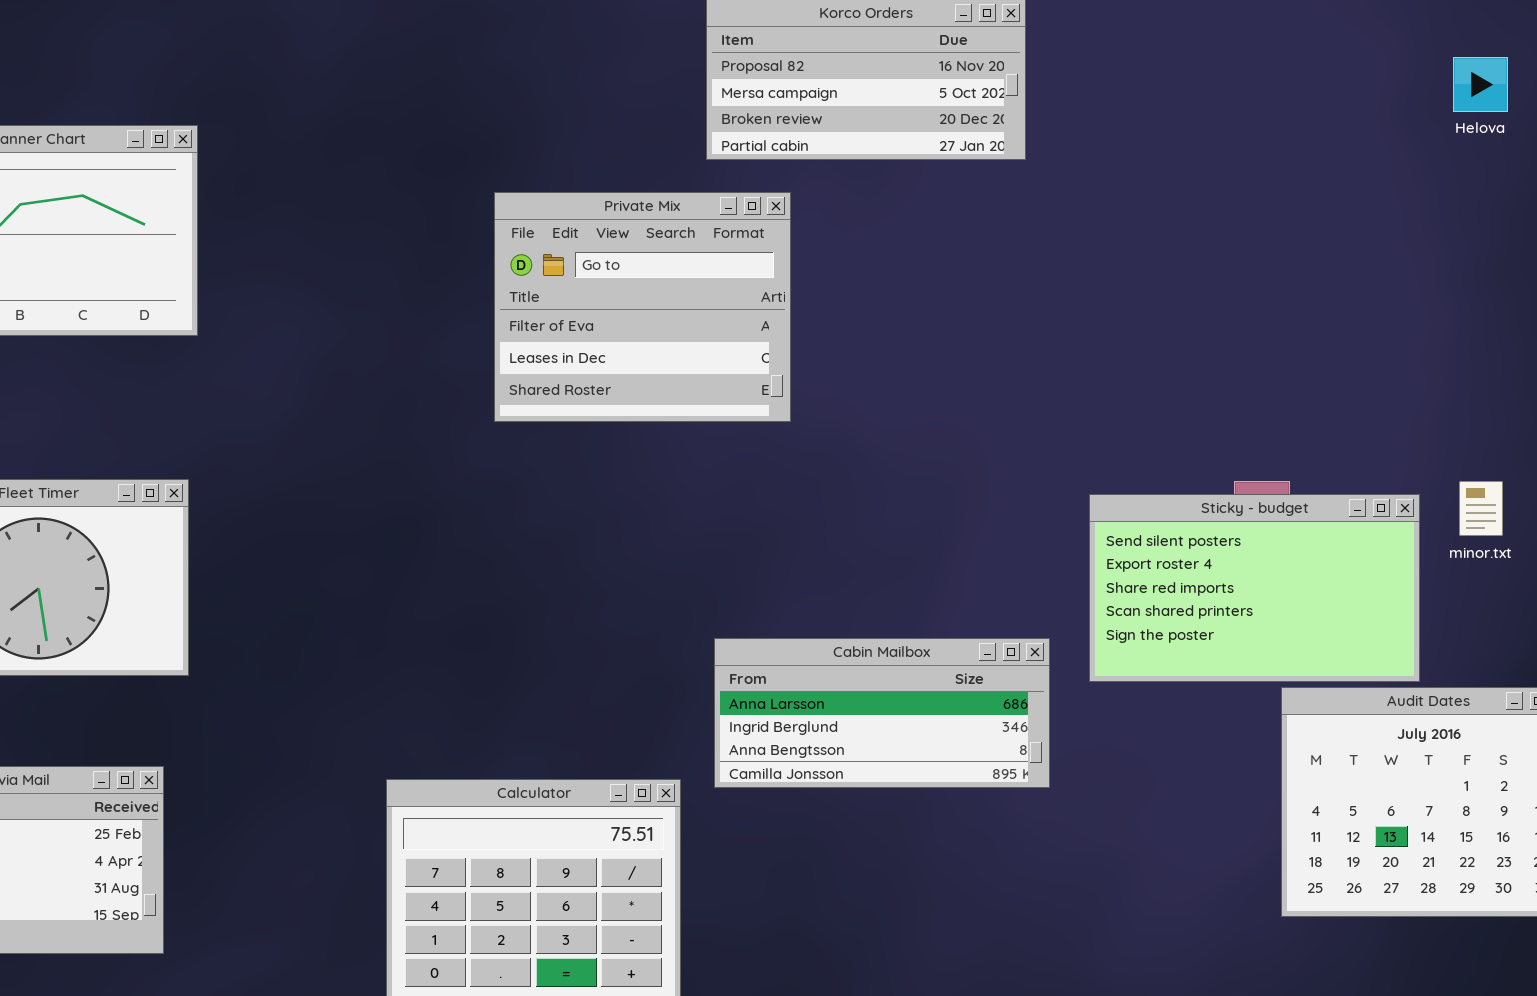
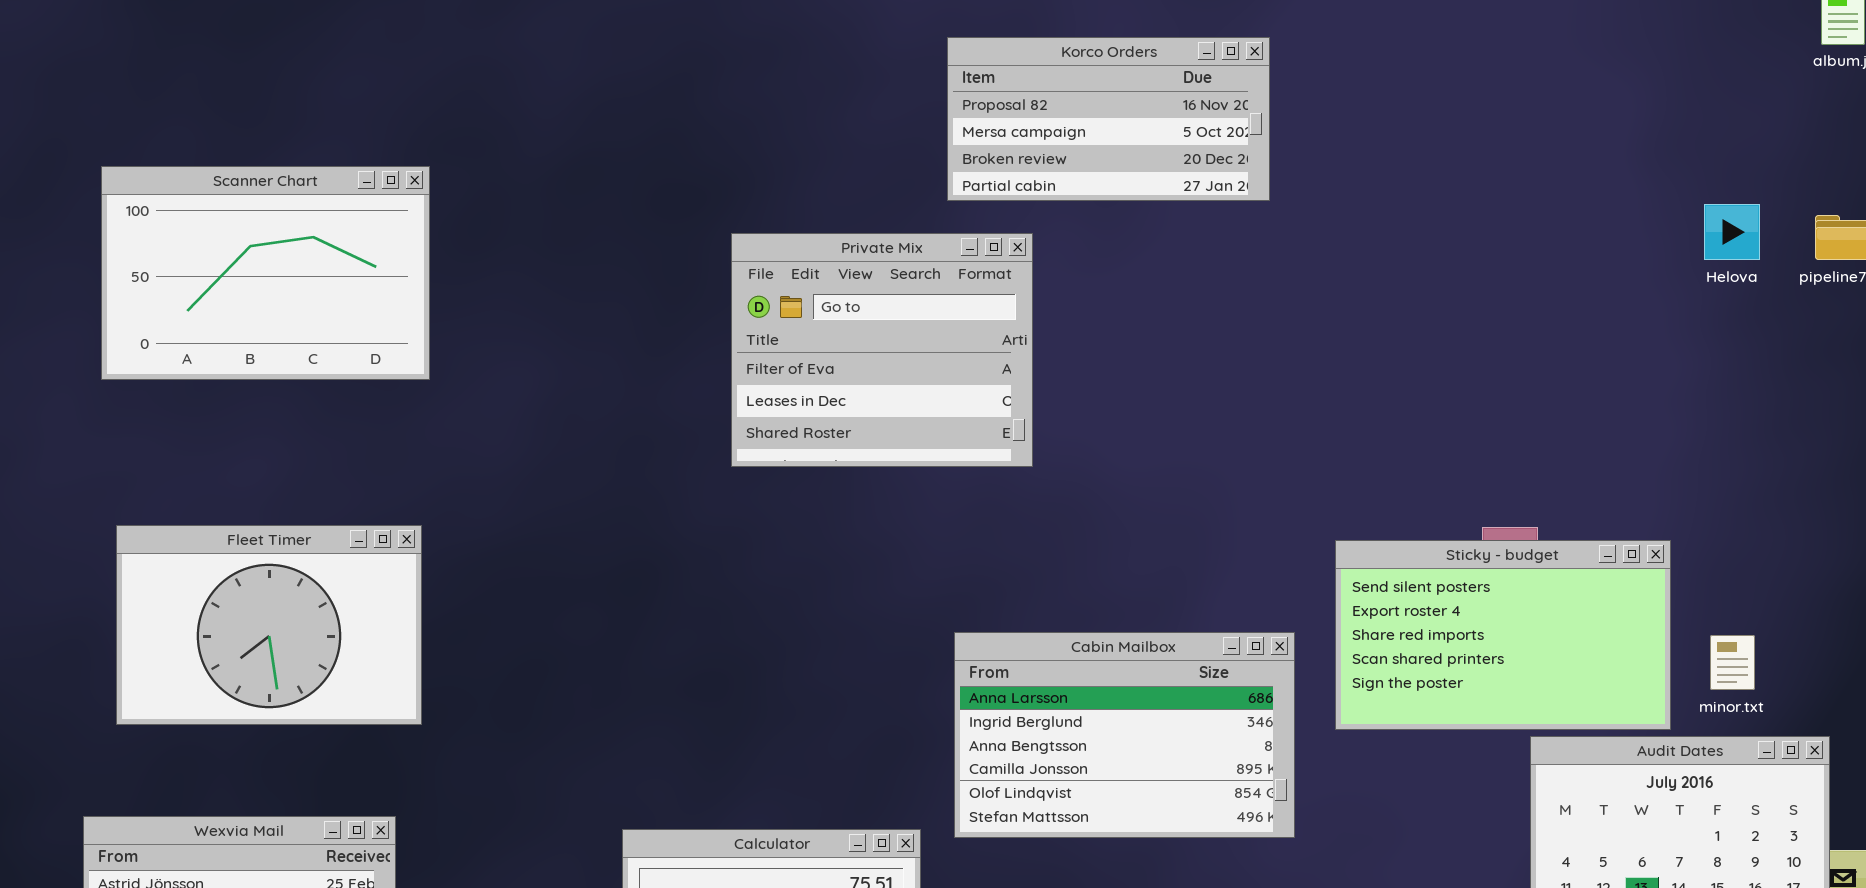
Helova: [1453,57,1508,112] -> [1704,204,1760,260], moved
minor.txt: [1459,481,1503,536] -> [1710,635,1755,690], moved
Cabin Mailbox: [714,638,1050,788] -> [954,632,1295,838], resized

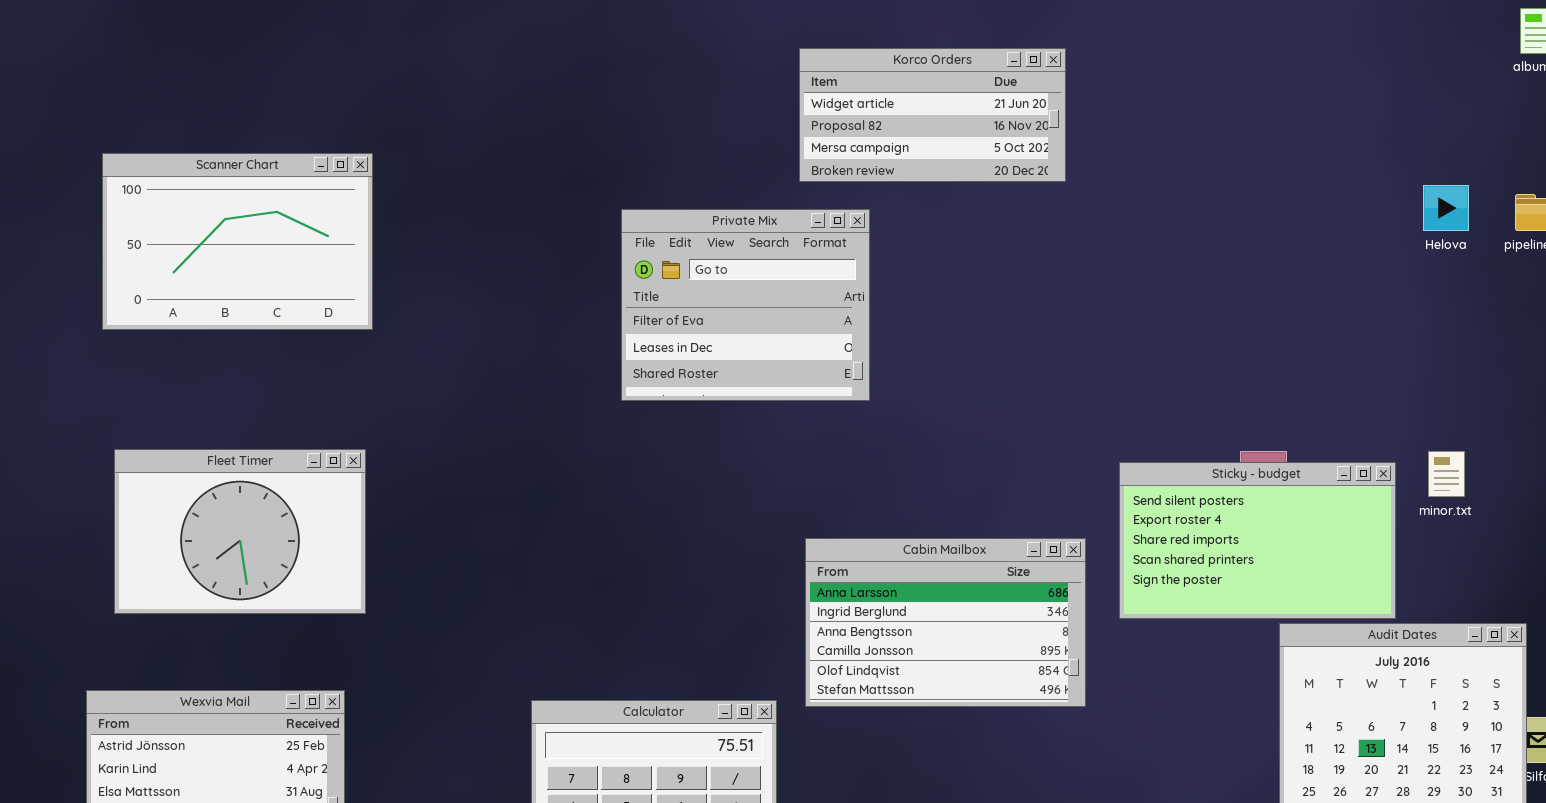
Korco Orders: [947,37,1270,201] -> [799,48,1066,182], scrolled up 1 row
minor.txt: [1710,635,1755,690] -> [1428,451,1465,497], moved

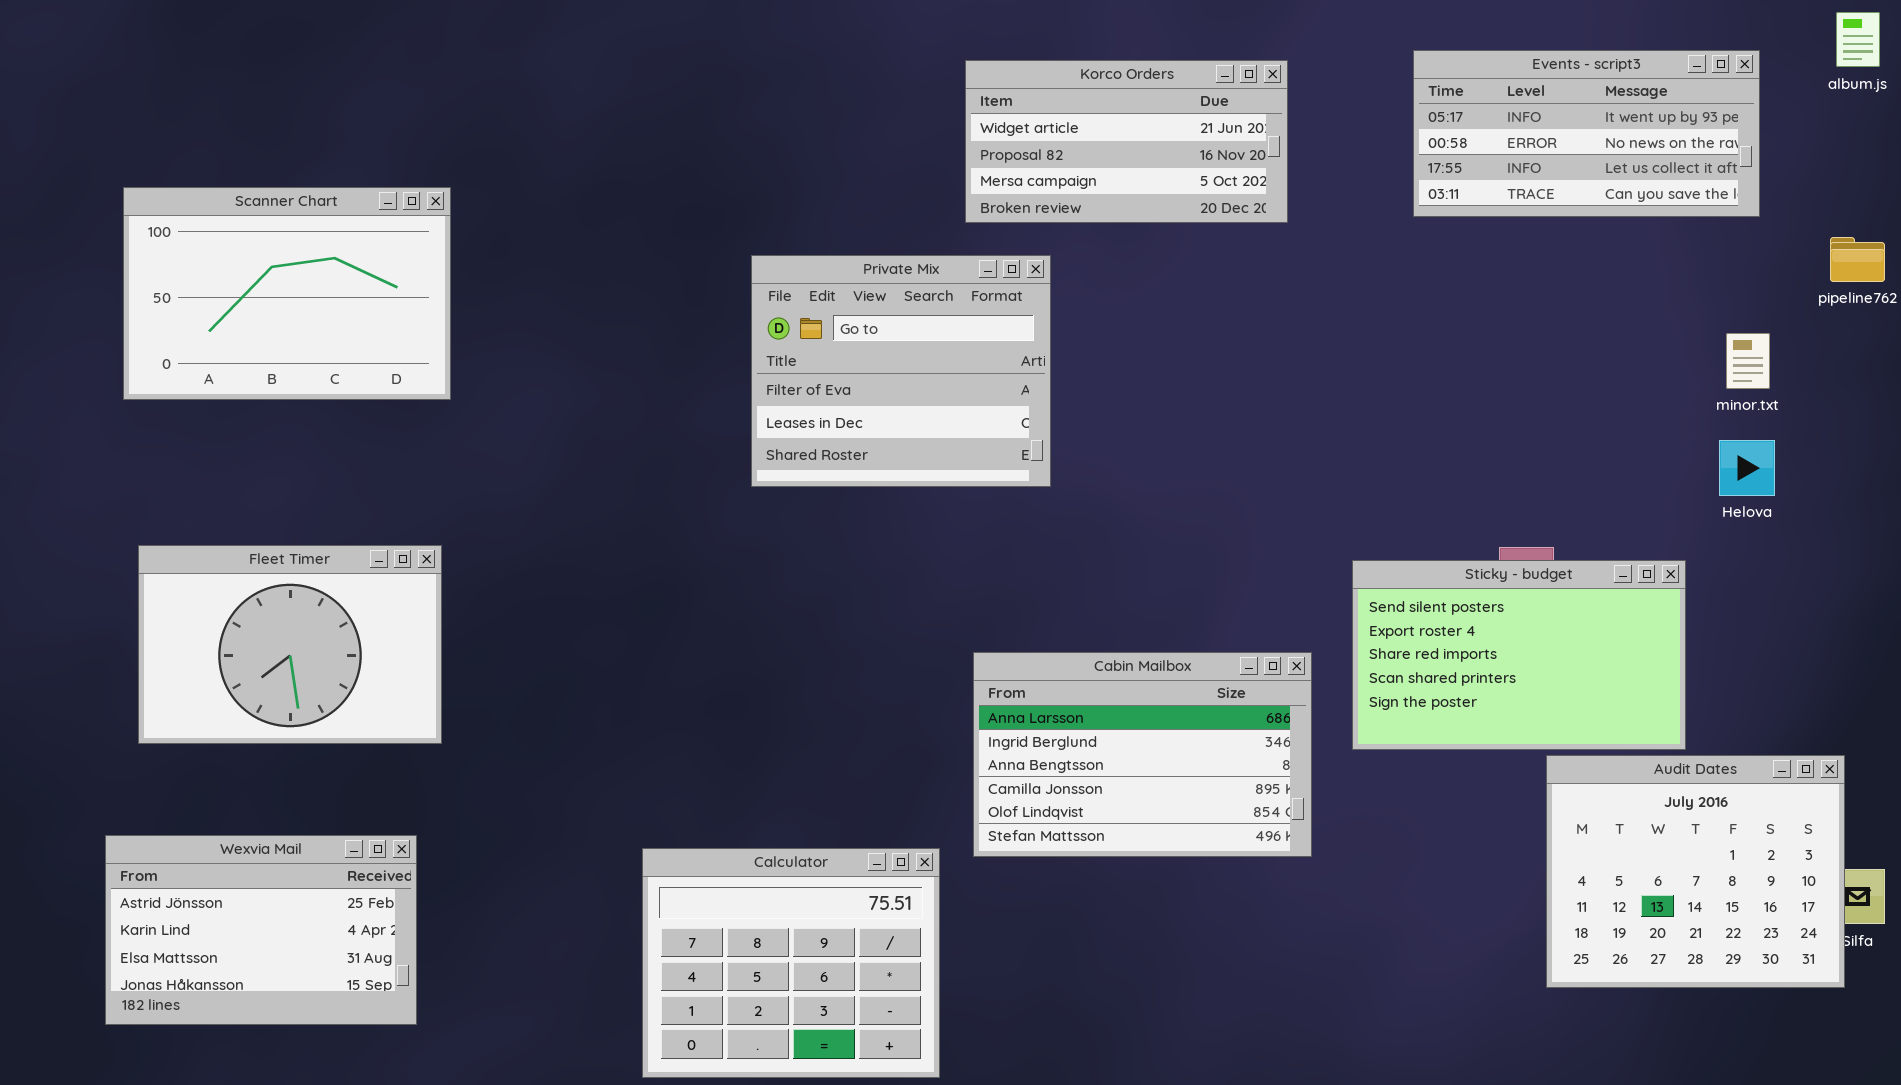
Events - script3: none -> [1413,50,1760,217], opened
Helova: [1423,185,1469,231] -> [1719,440,1775,496], moved
minor.txt: [1428,451,1465,497] -> [1726,333,1770,389], moved

